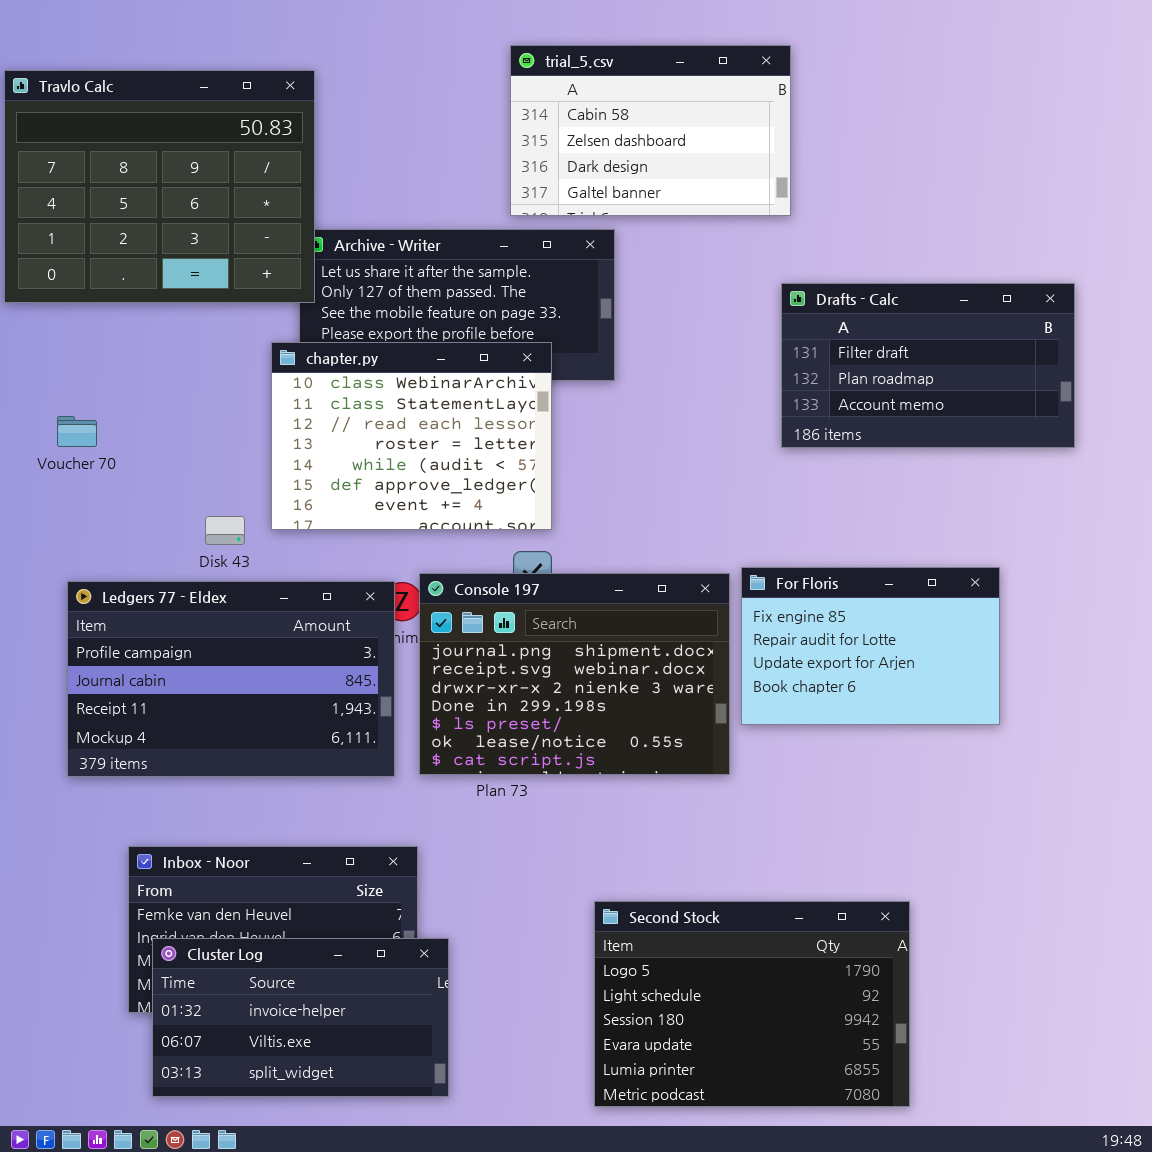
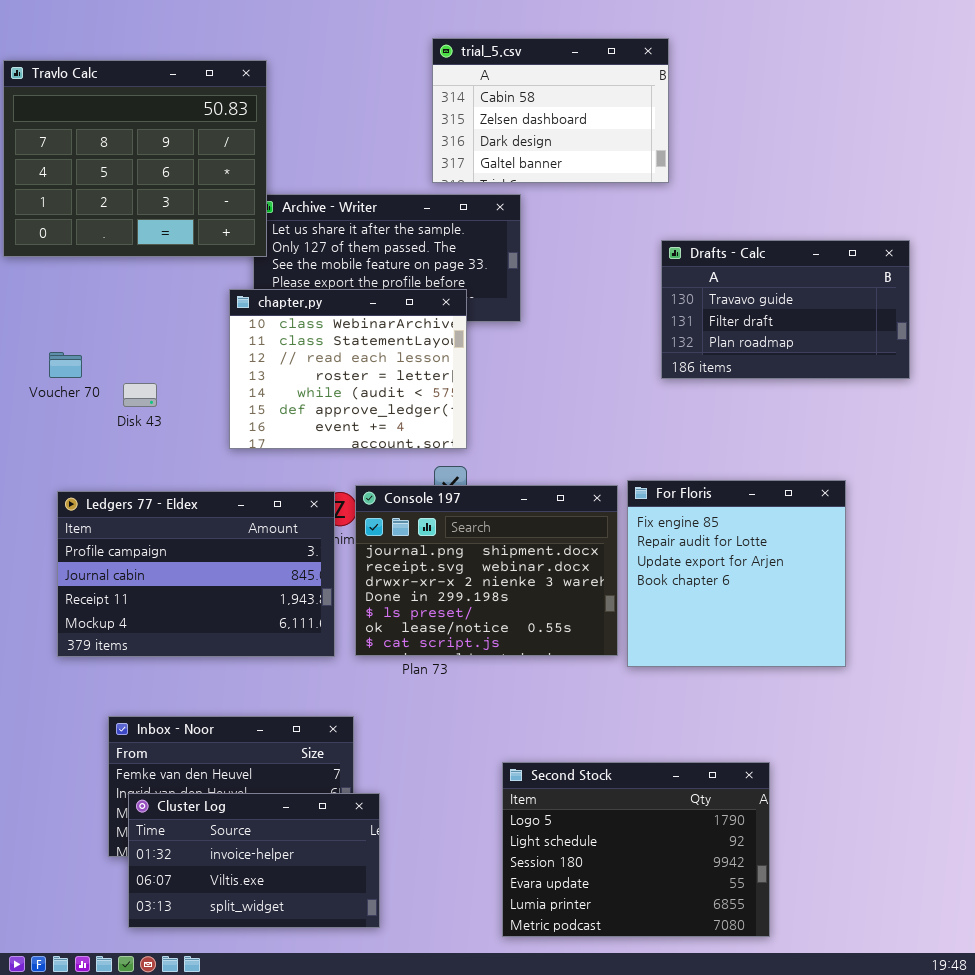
Drafts - Calc: [781,283,1075,448] -> [661,240,910,379], scrolled up 1 row
Disk 43: [205,516,245,545] -> [123,383,157,407], moved
For Floris: [741,567,1000,725] -> [627,480,846,667], resized

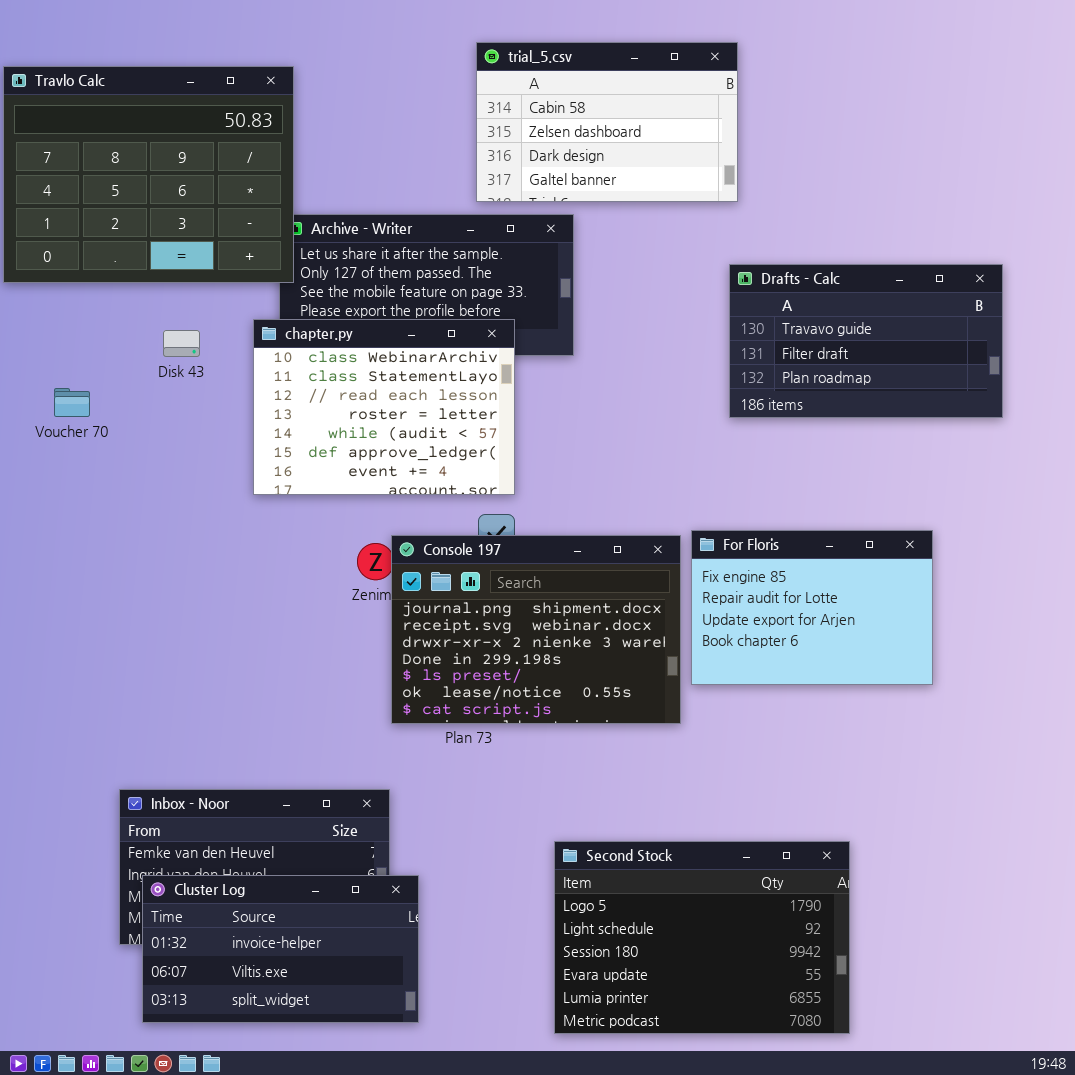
Disk 43: [123,383,157,407] -> [163,330,200,357], moved
For Floris: [627,480,846,667] -> [691,530,933,685], resized
Ledgers 77 - Eldex: [57,491,335,657] -> none, closed

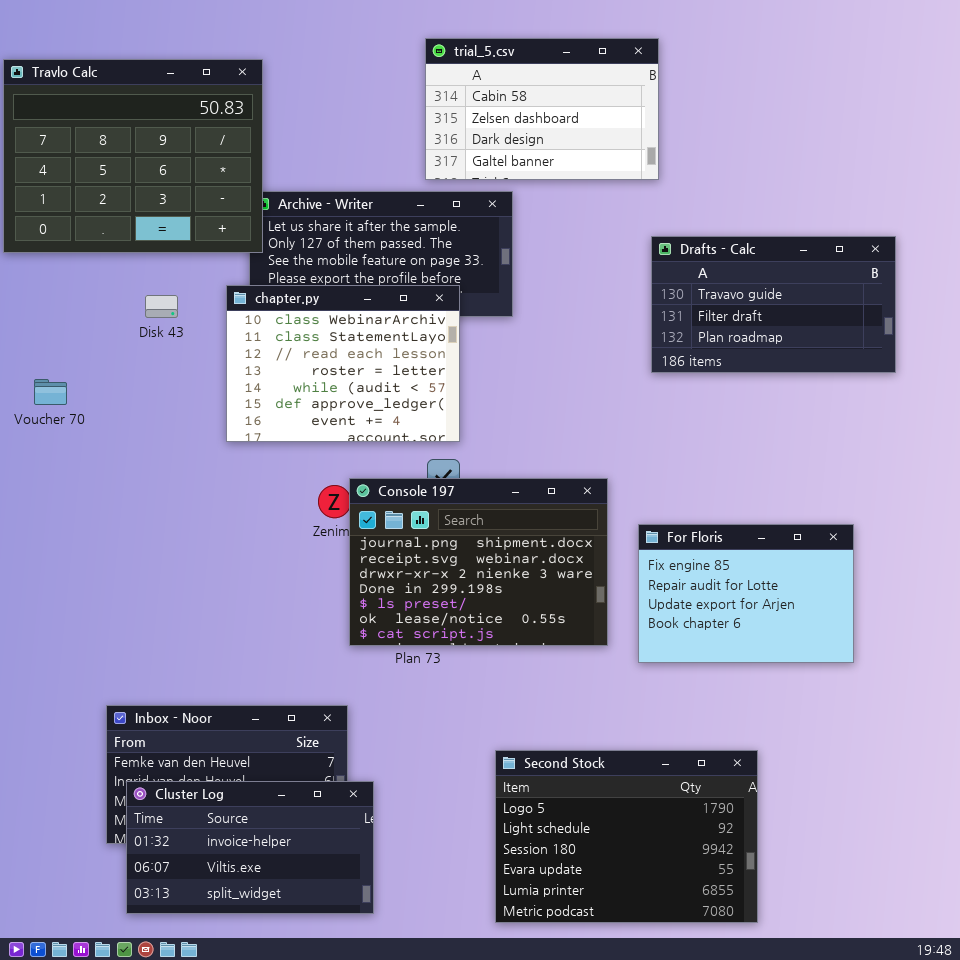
Voucher 70: [54,388,90,417] -> [34,379,67,405], moved
For Floris: [691,530,933,685] -> [638,524,854,663], moved

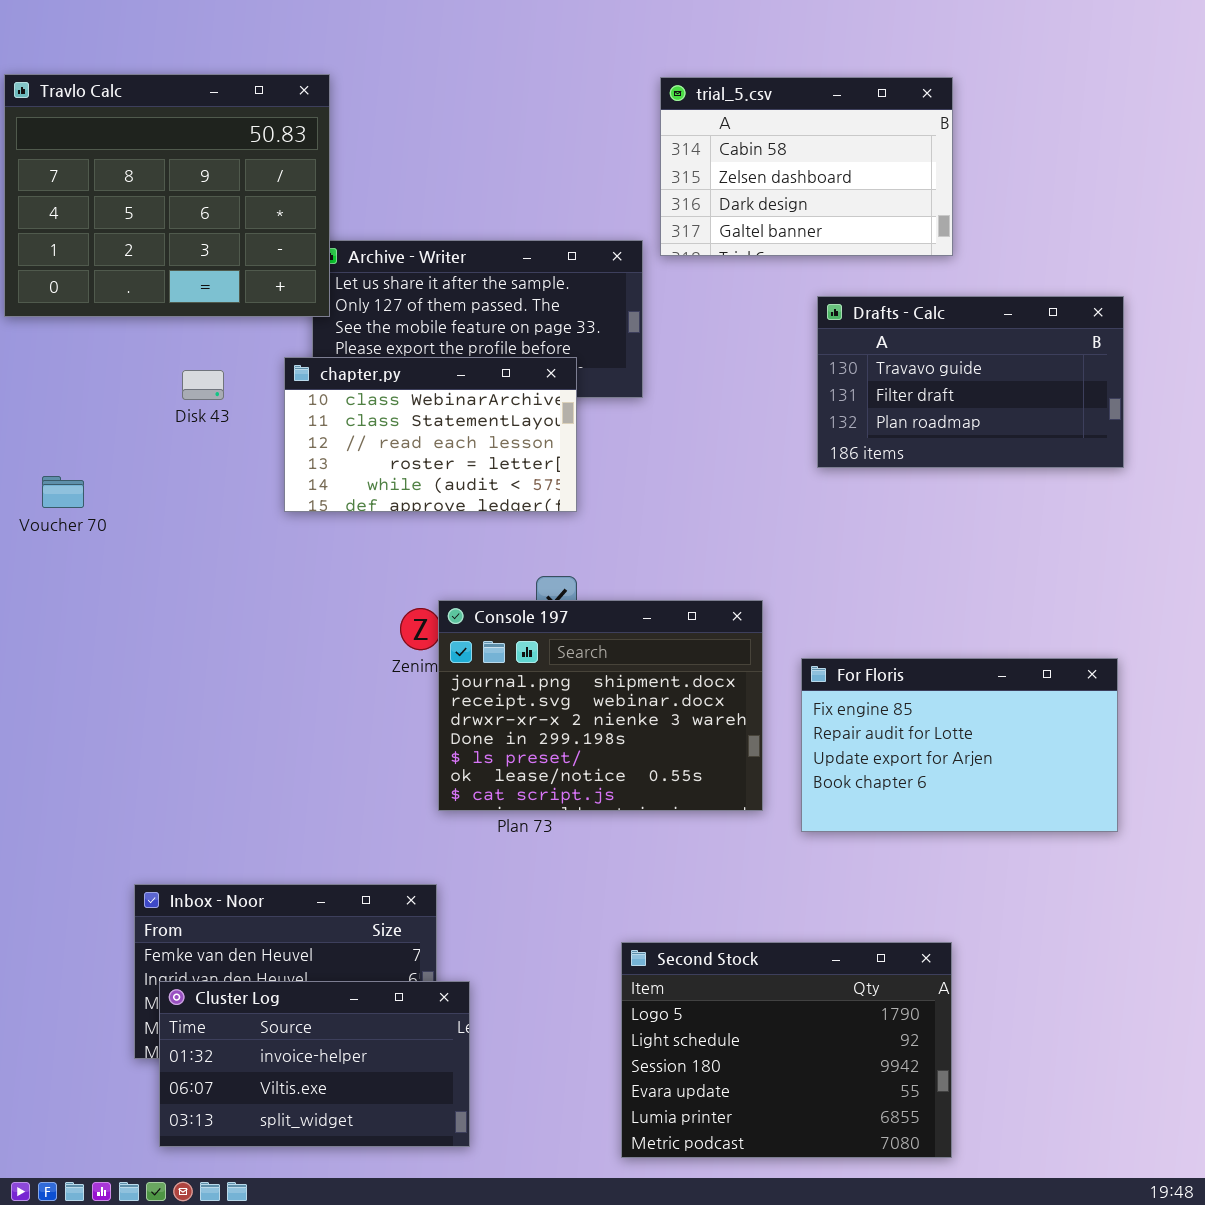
trial_5.csv: [425,38,659,180] -> [660,77,953,256], moved
chapter.py: [226,285,460,442] -> [284,357,577,512], resized
For Floris: [638,524,854,663] -> [801,658,1118,832], resized

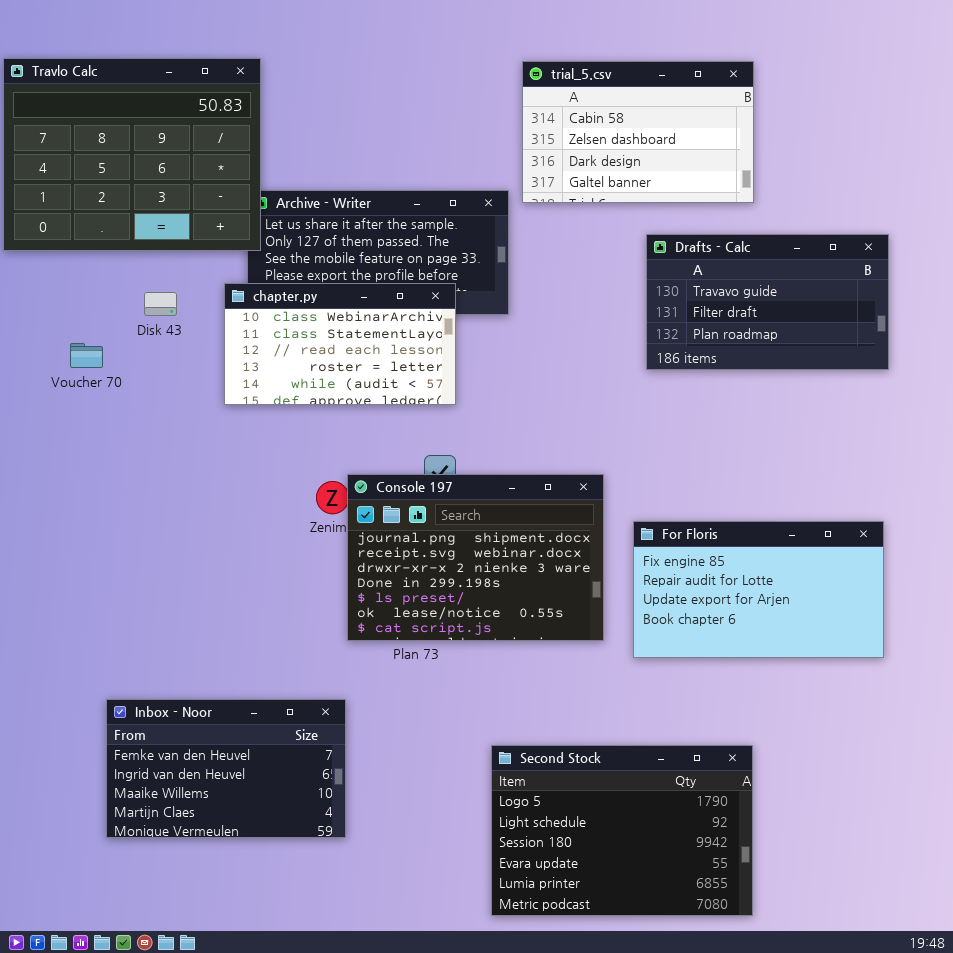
Voucher 70: [42,476,84,508] -> [70,343,103,368], moved
Cluster Log: [159,981,470,1147] -> none, closed

